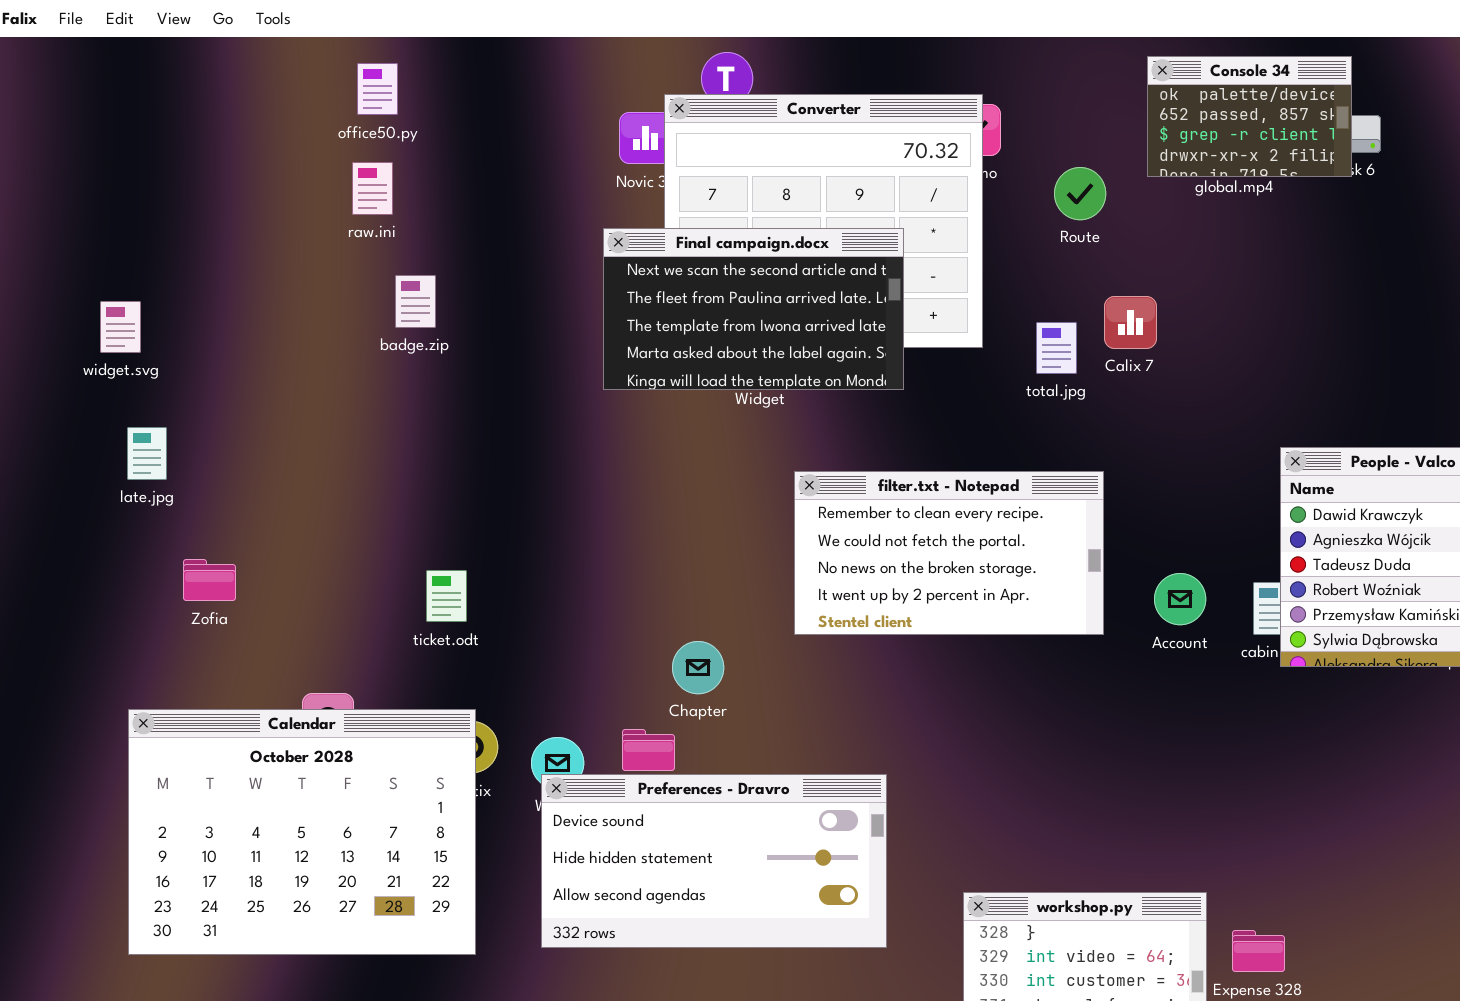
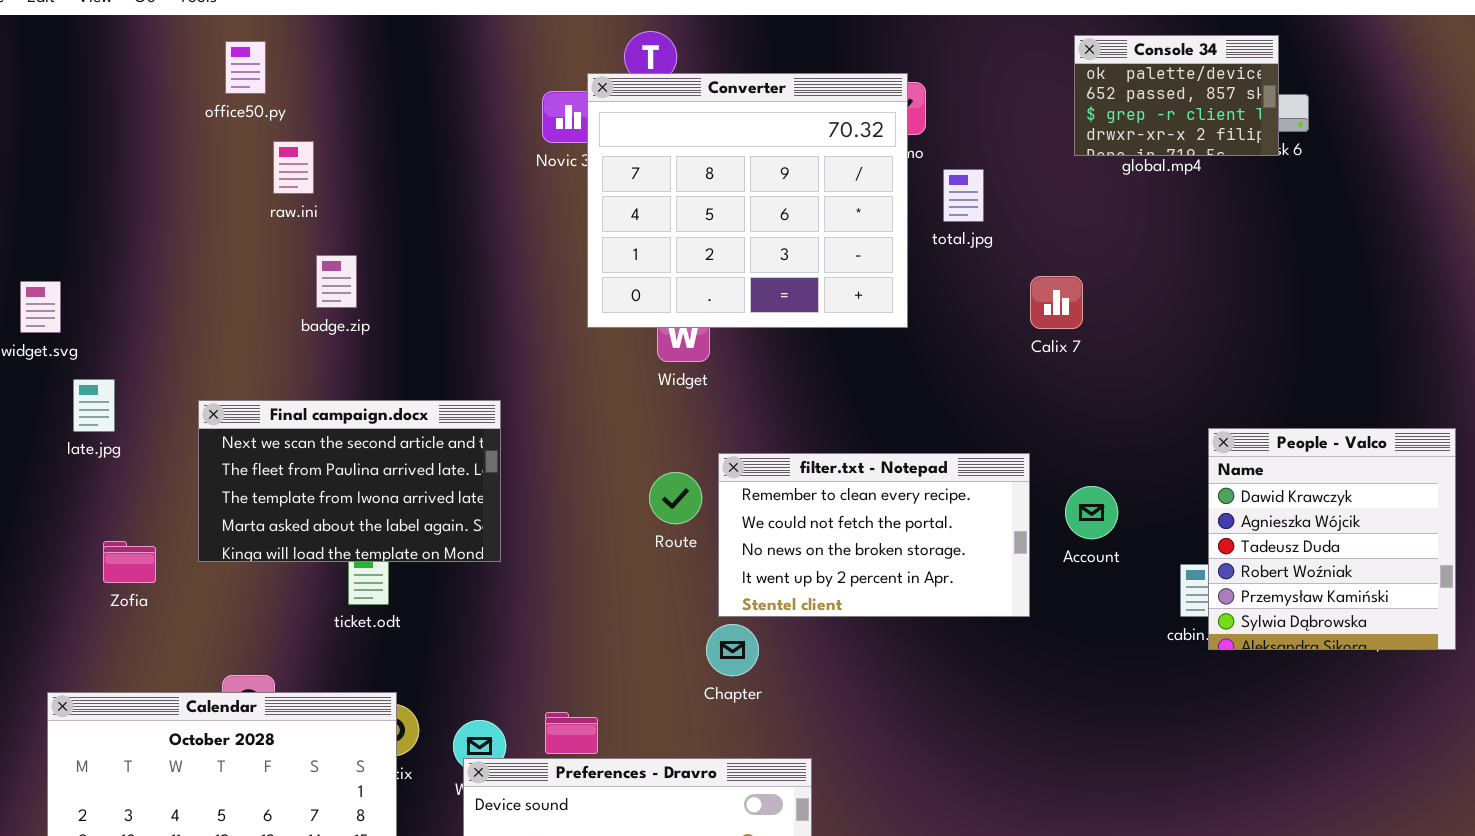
office50.py: [357,63,398,115] -> [225,41,266,94], moved
Route: [1054,167,1106,220] -> [649,472,702,524], moved
Final campaign.docx: [603,228,904,390] -> [198,400,501,562], moved
total.jpg: [1036,322,1077,374] -> [943,169,984,222], moved
late.jpg: [127,427,167,480] -> [73,379,115,432], moved
Account: [1154,573,1206,625] -> [1065,486,1118,539], moved
Chapter: [672,641,724,694] -> [706,624,759,676], moved

